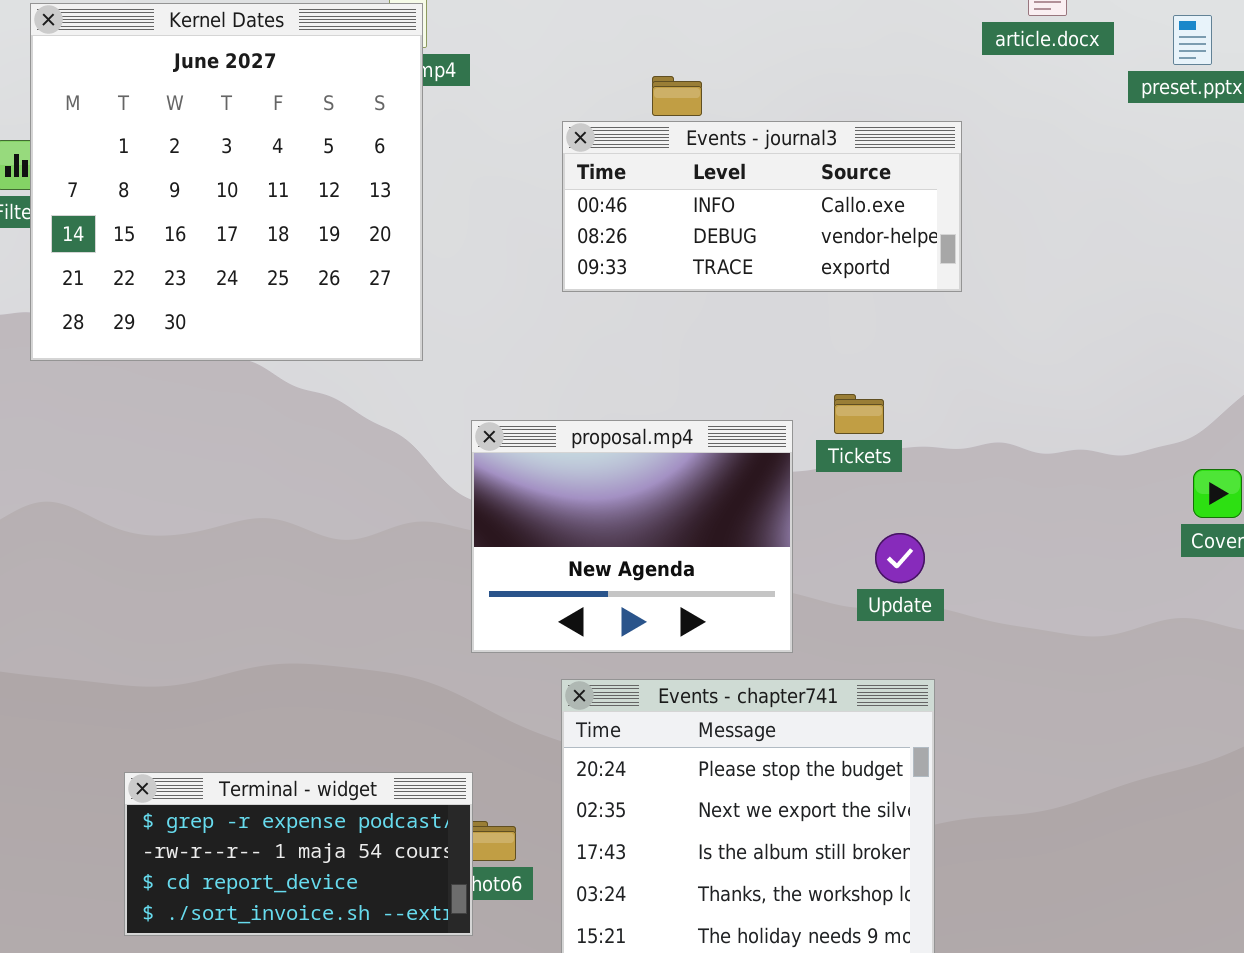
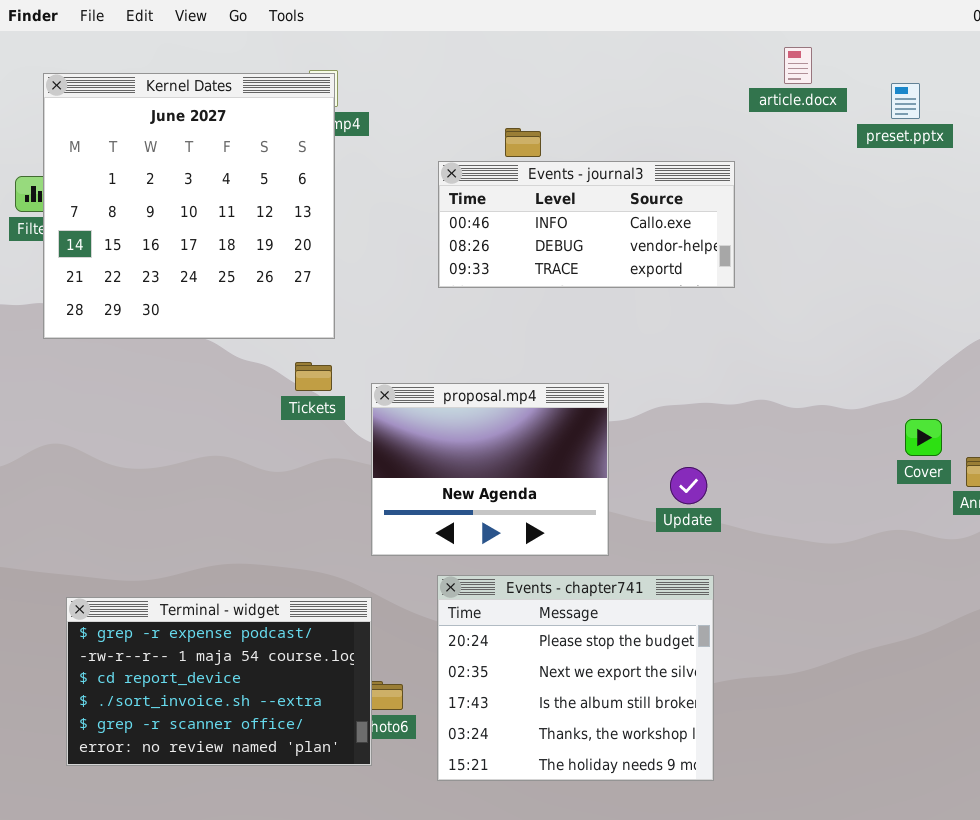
Tickets: [834,394,884,434] -> [295,362,332,391], moved
Terminal - widget: [124,772,473,936] -> [66,597,372,766], resized

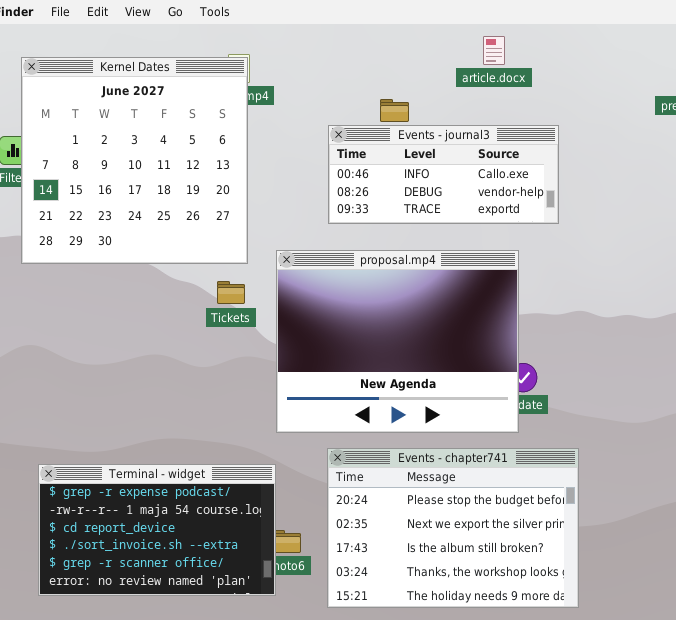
article.docx: [784,47,812,84] -> [483,36,505,65], moved
proposal.mp4: [371,383,609,556] -> [276,250,519,433], resized
Events - chapter741: [437,575,714,781] -> [327,448,579,608], resized

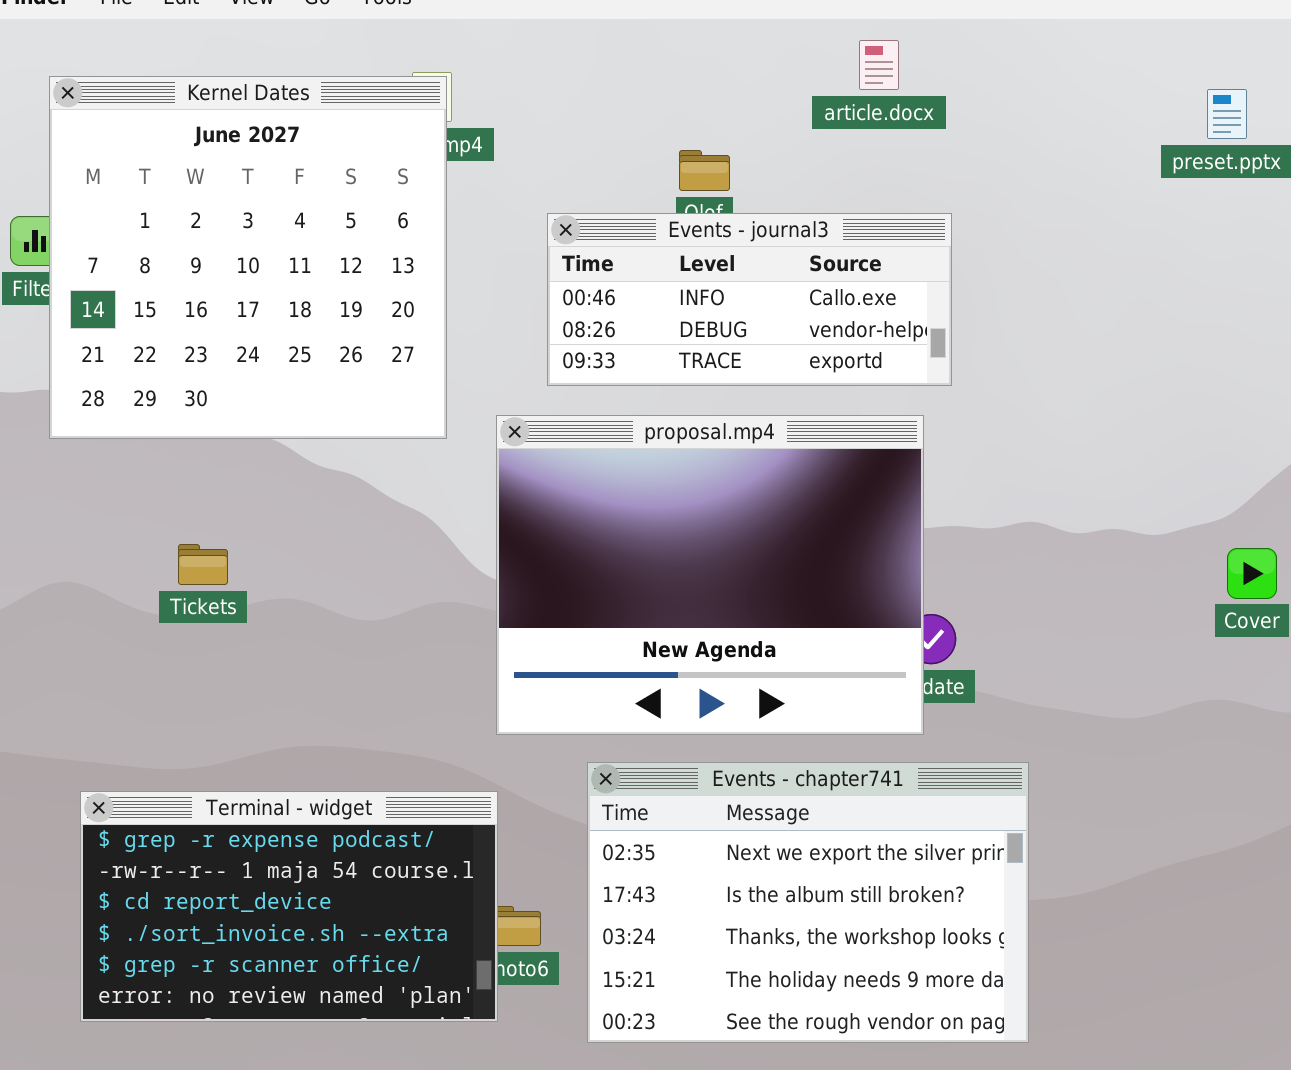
Events - journal3: [328,125,559,224] -> [547,213,952,386], moved
Tickets: [217,281,245,304] -> [178,544,228,585], moved
Events - chapter741: [327,448,579,608] -> [587,762,1029,1043], scrolled down 1 row

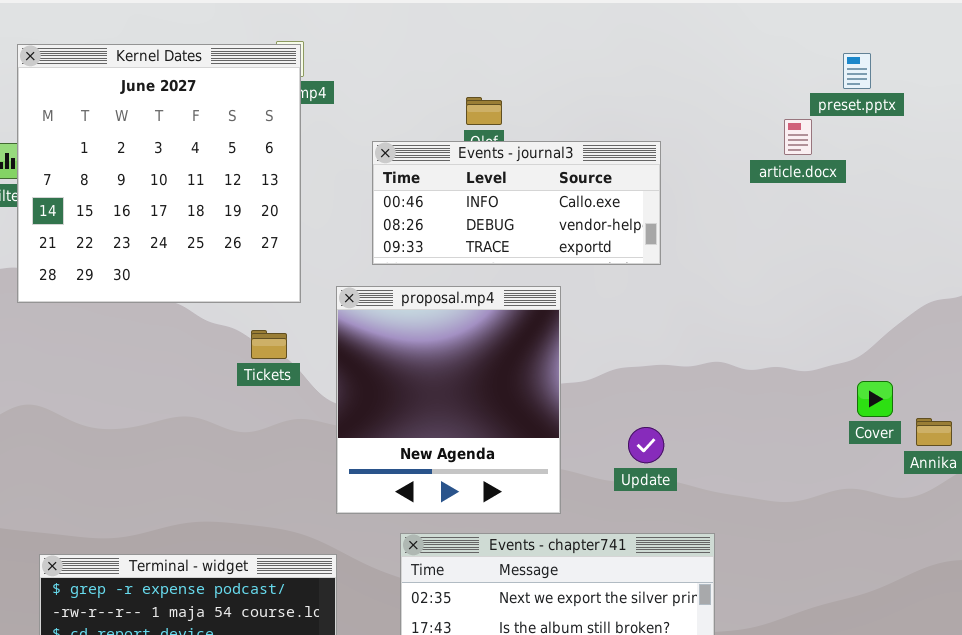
article.docx: [859,40,899,90] -> [784,119,812,155], moved
proposal.mp4: [496,415,924,735] -> [336,286,561,514], resized
Tickets: [178,544,228,585] -> [251,330,287,359], moved

